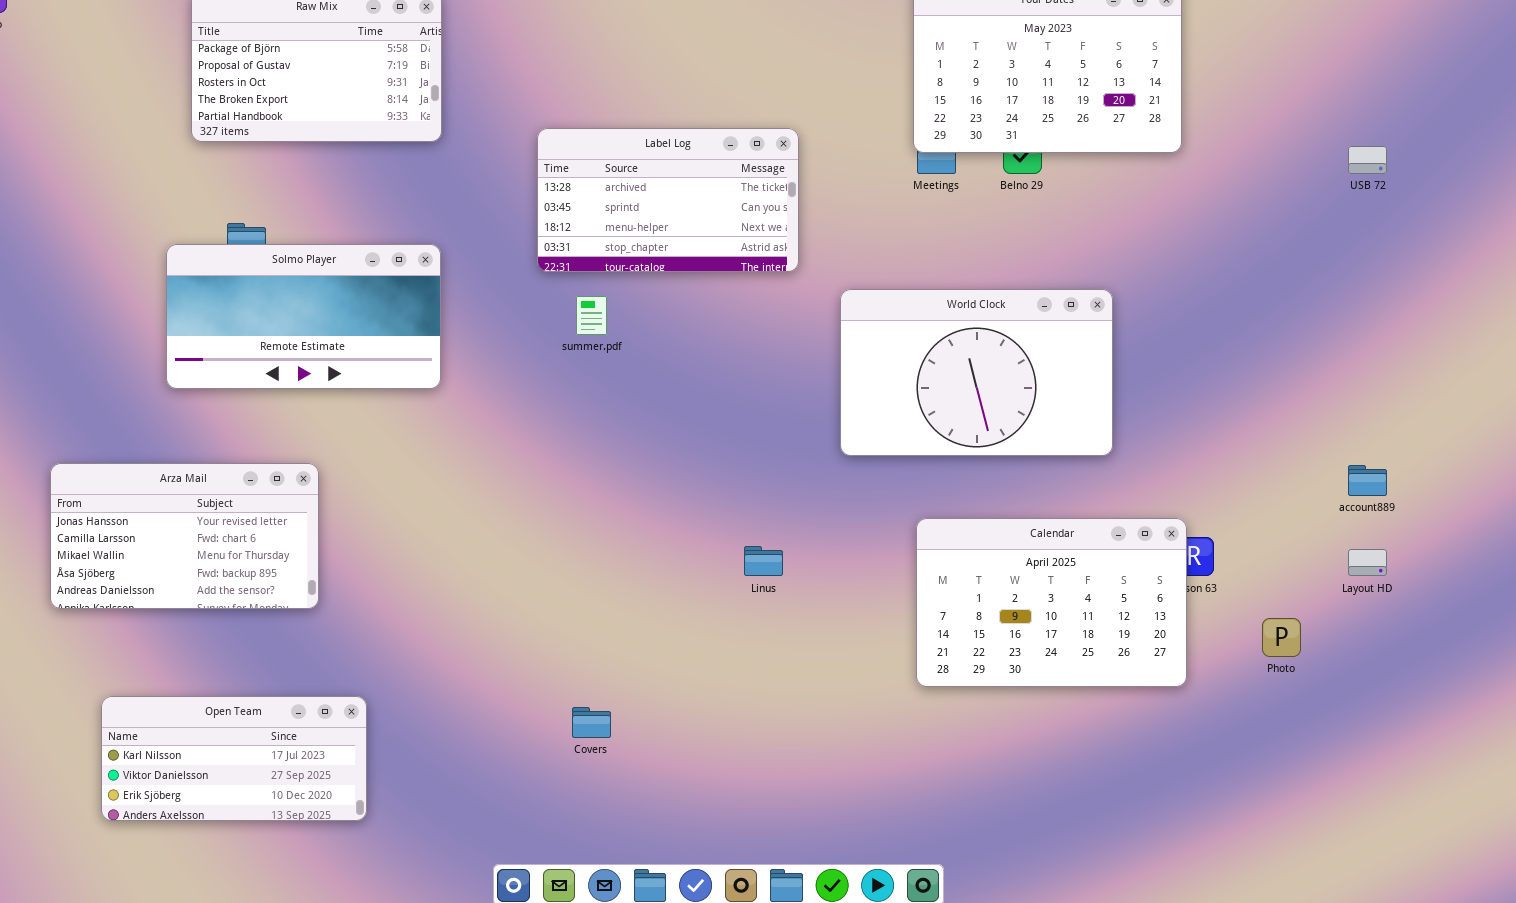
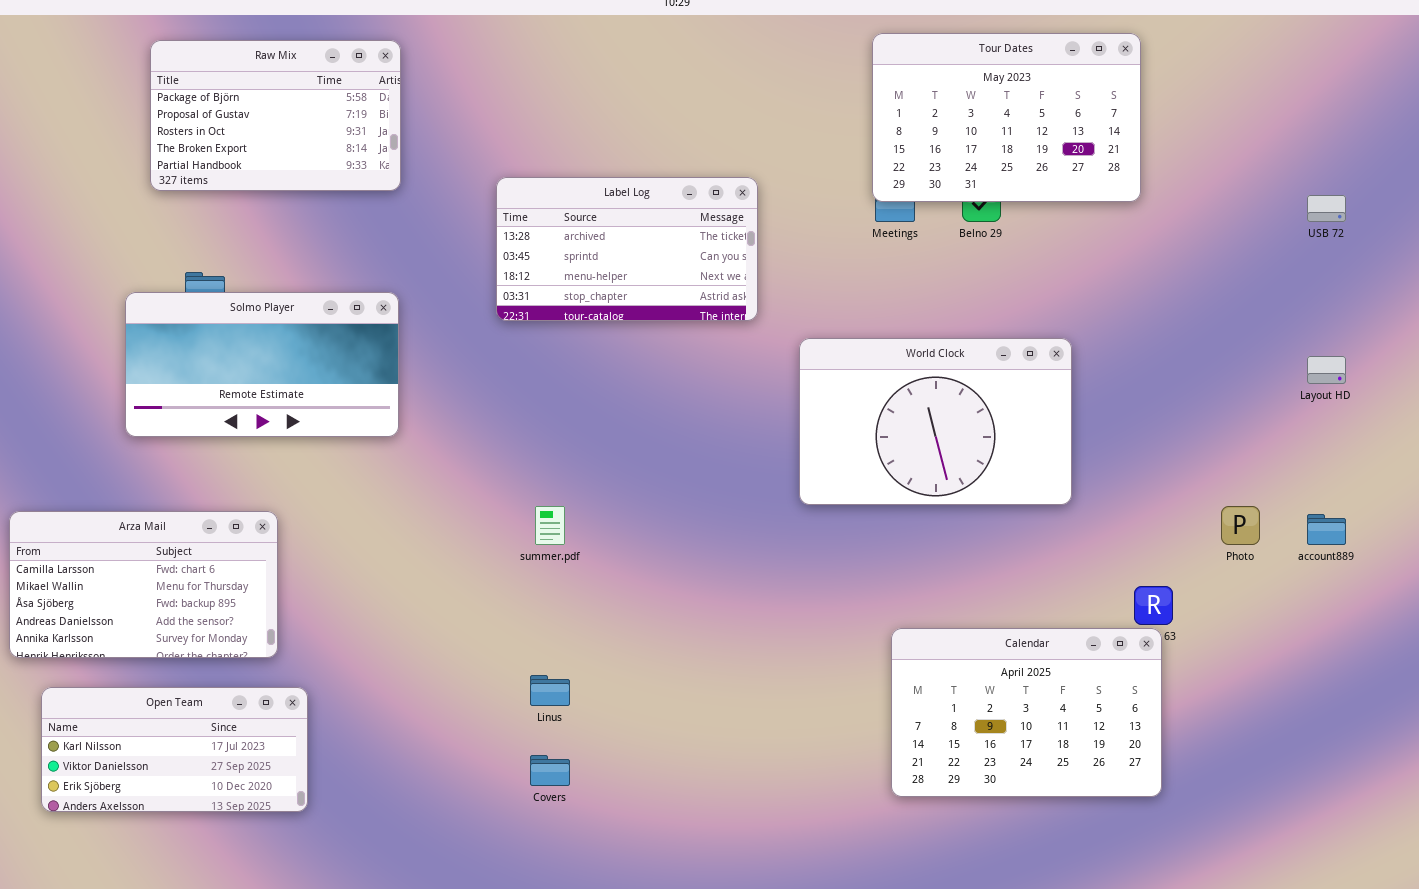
summer.pdf: [576,296,607,335] -> [535,506,565,545], moved
Arza Mail: [50,463,319,609] -> [9,511,278,658], scrolled down 1 row
Calendar: [916,518,1187,687] -> [891,628,1162,797], moved
Linus: [744,546,783,576] -> [530,675,570,706], moved
Layout HD: [1348,549,1387,576] -> [1307,356,1346,384], moved
Photo: [1262,618,1301,657] -> [1221,506,1260,545], moved
Open Team: [101,696,367,821] -> [41,687,308,812], moved

